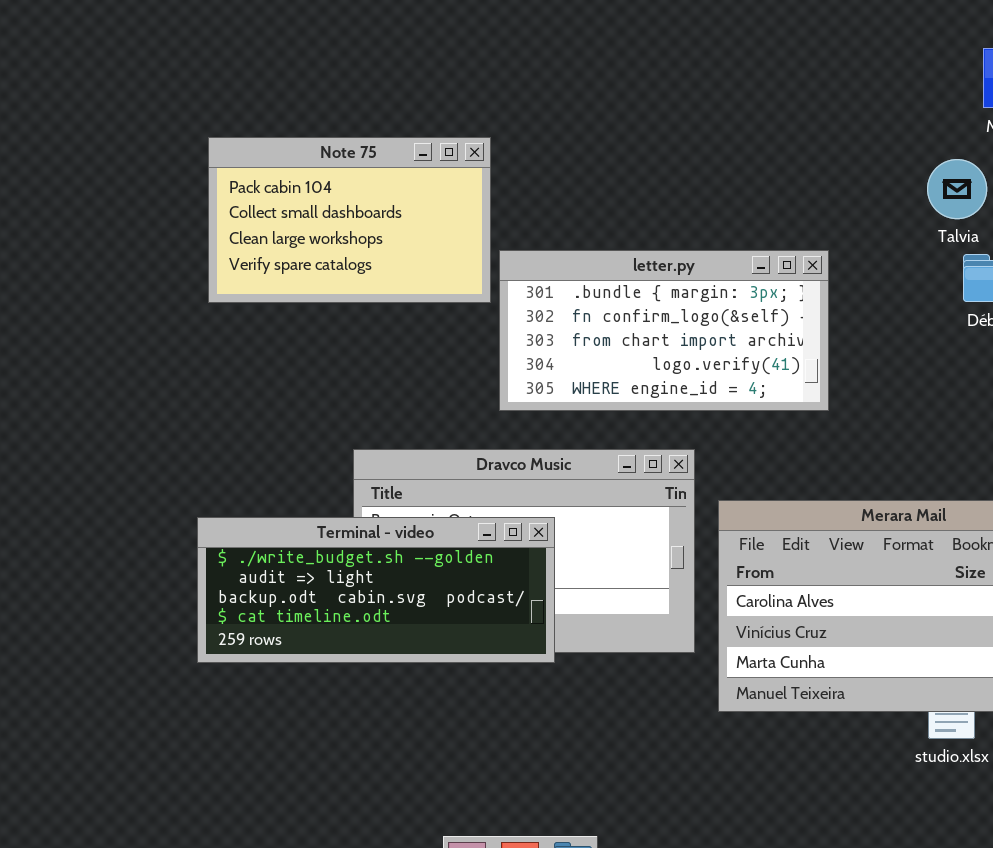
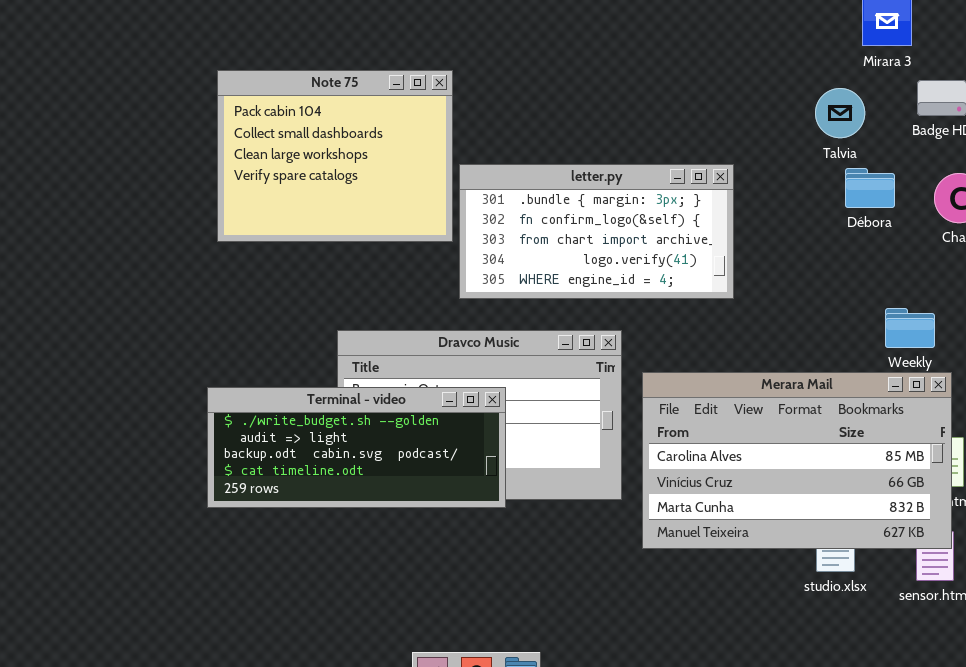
Note 75: [208,137,491,303] -> [217,70,453,242], resized

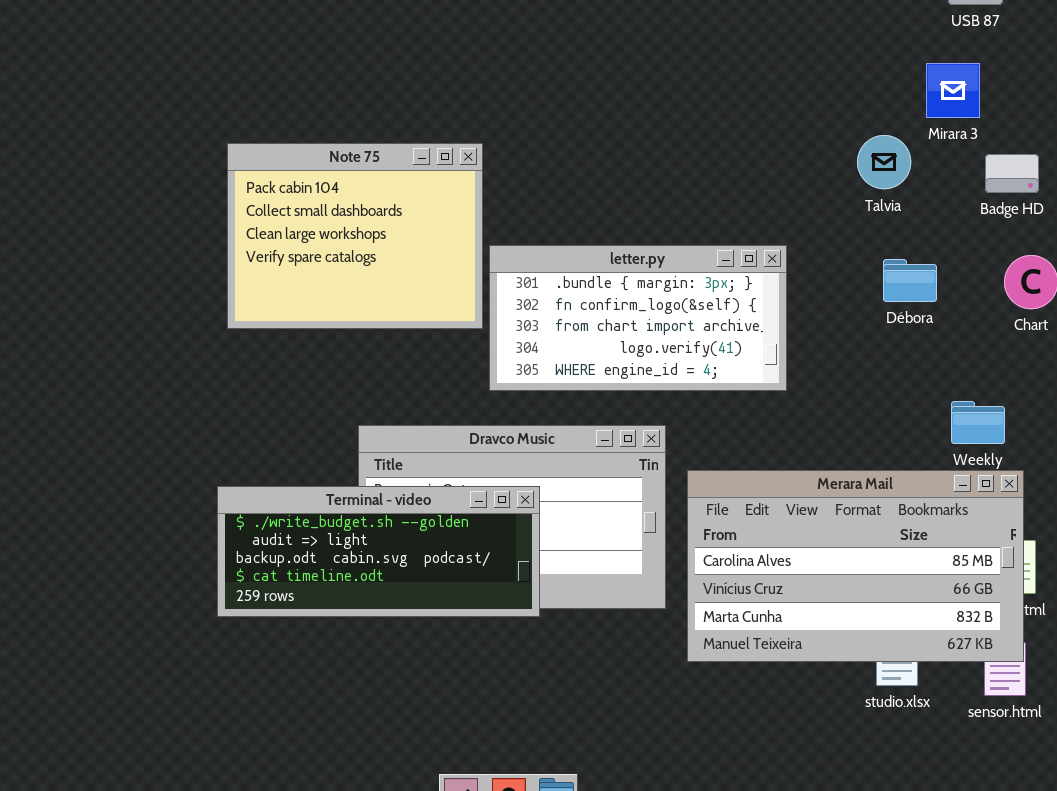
Talvia: [815,88,865,138] -> [857,135,911,189], moved
Débora: [845,168,895,208] -> [883,259,937,302], moved

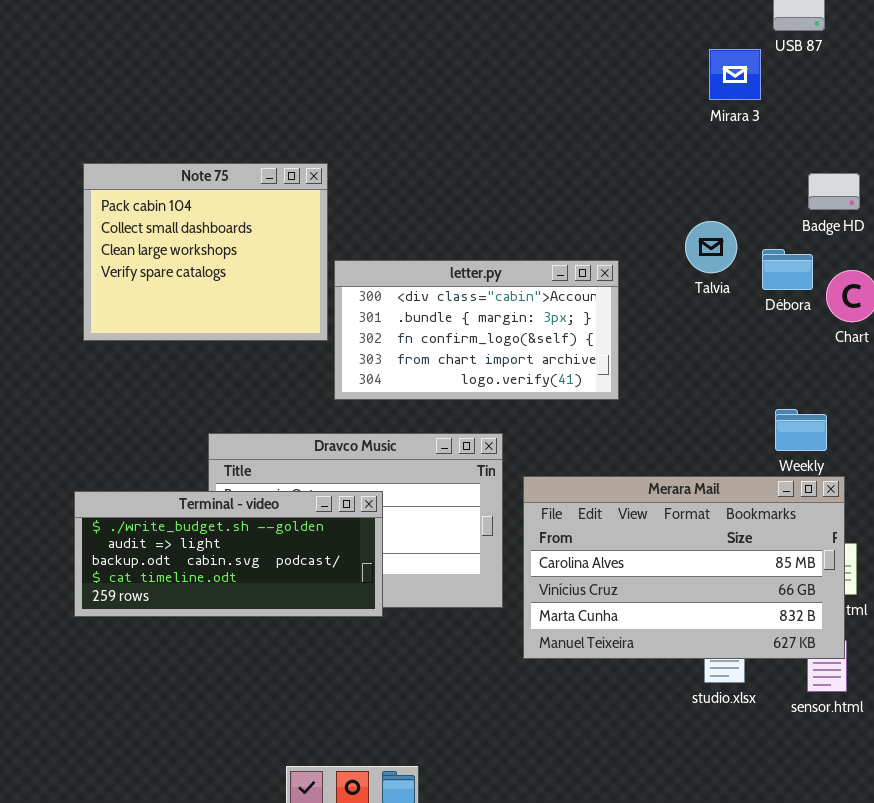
Mirara 3: [926,63,980,118] -> [709,49,761,100], moved
Talvia: [857,135,911,189] -> [685,221,737,273], moved
letter.py: [489,245,787,391] -> [334,260,619,400], scrolled up 1 row
Débora: [883,259,937,302] -> [762,249,813,290], moved

